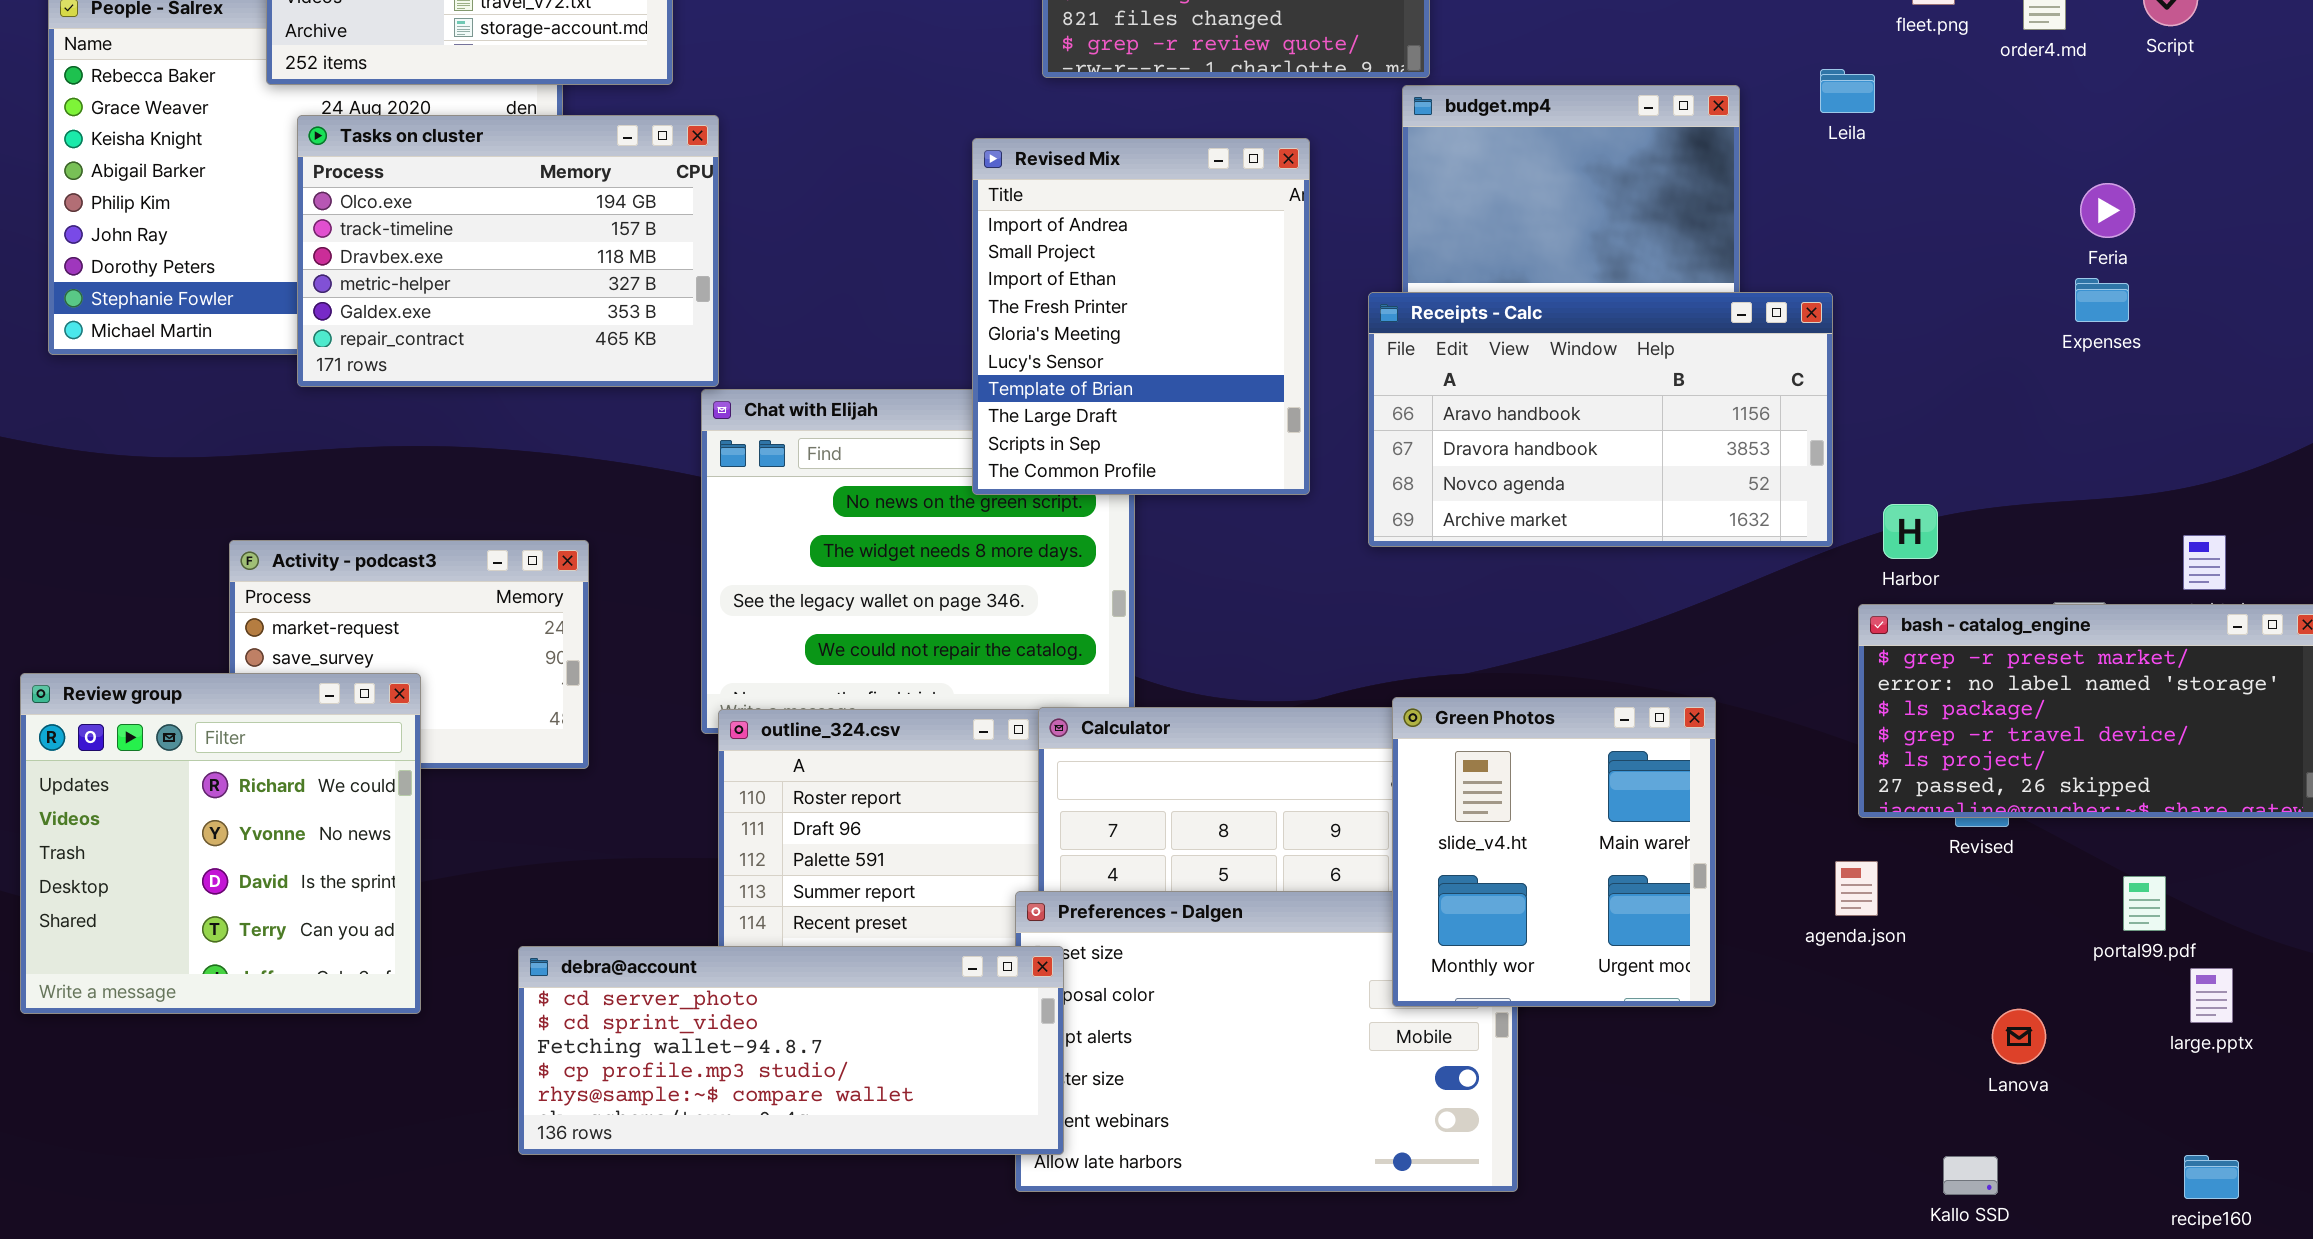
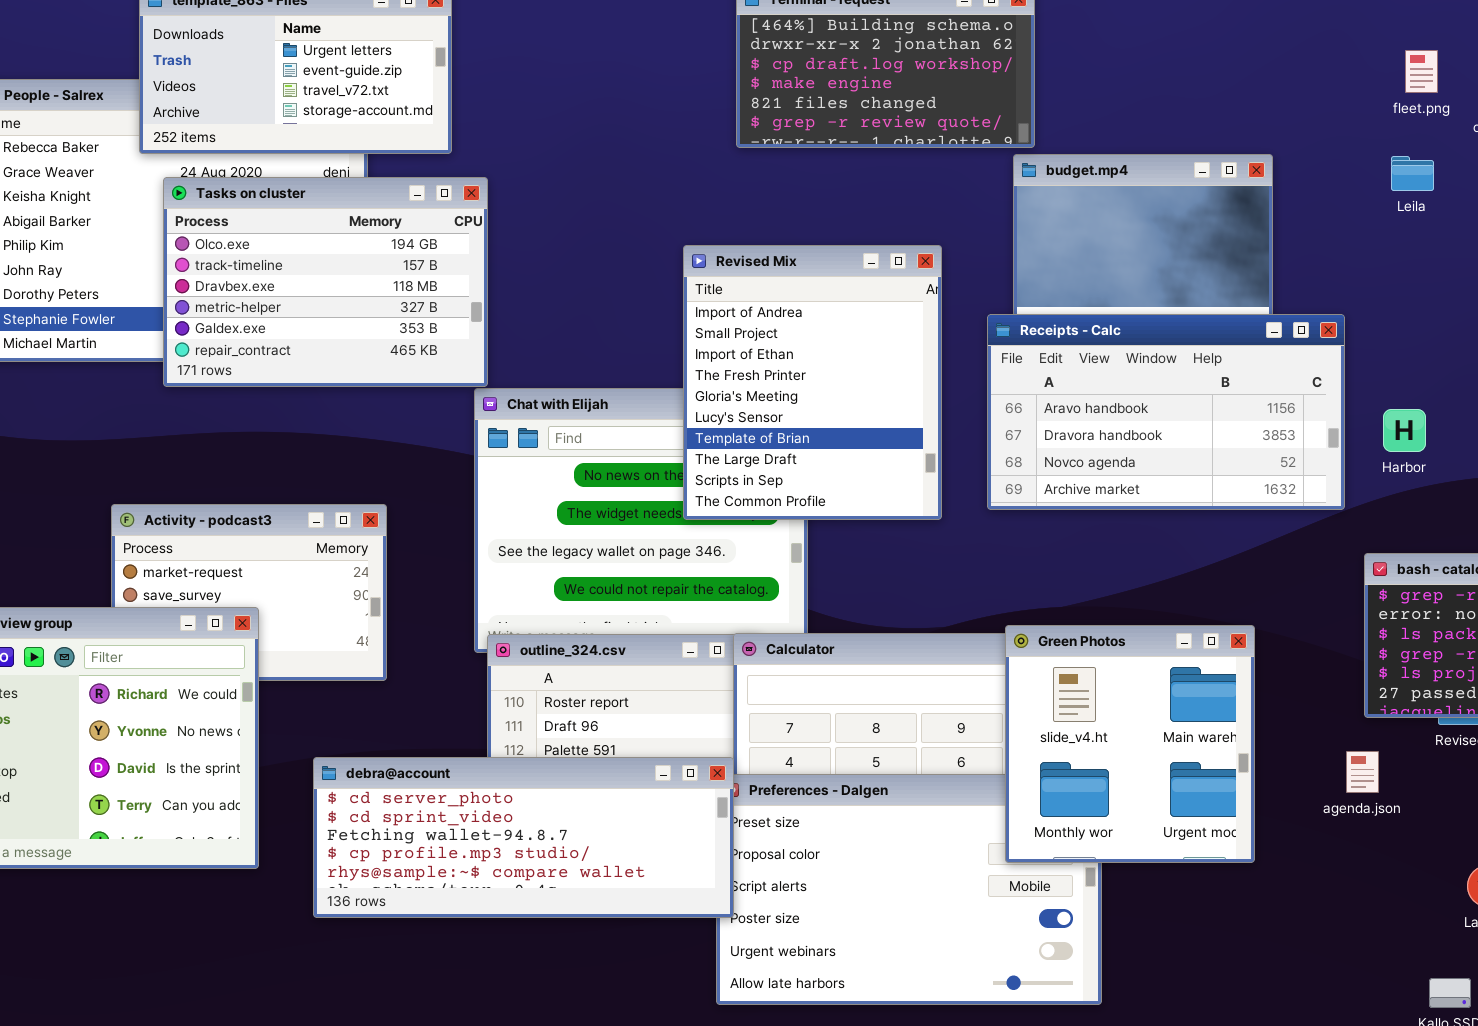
Leila: [1820,69,1875,113] -> [1391,156,1434,191], moved
Revised Mix: [972,138,1310,495] -> [683,245,942,520], moved
Harbor: [1883,504,1938,559] -> [1383,409,1426,452], moved
debra@account: [518,946,1064,1155] -> [313,757,734,918], moved

